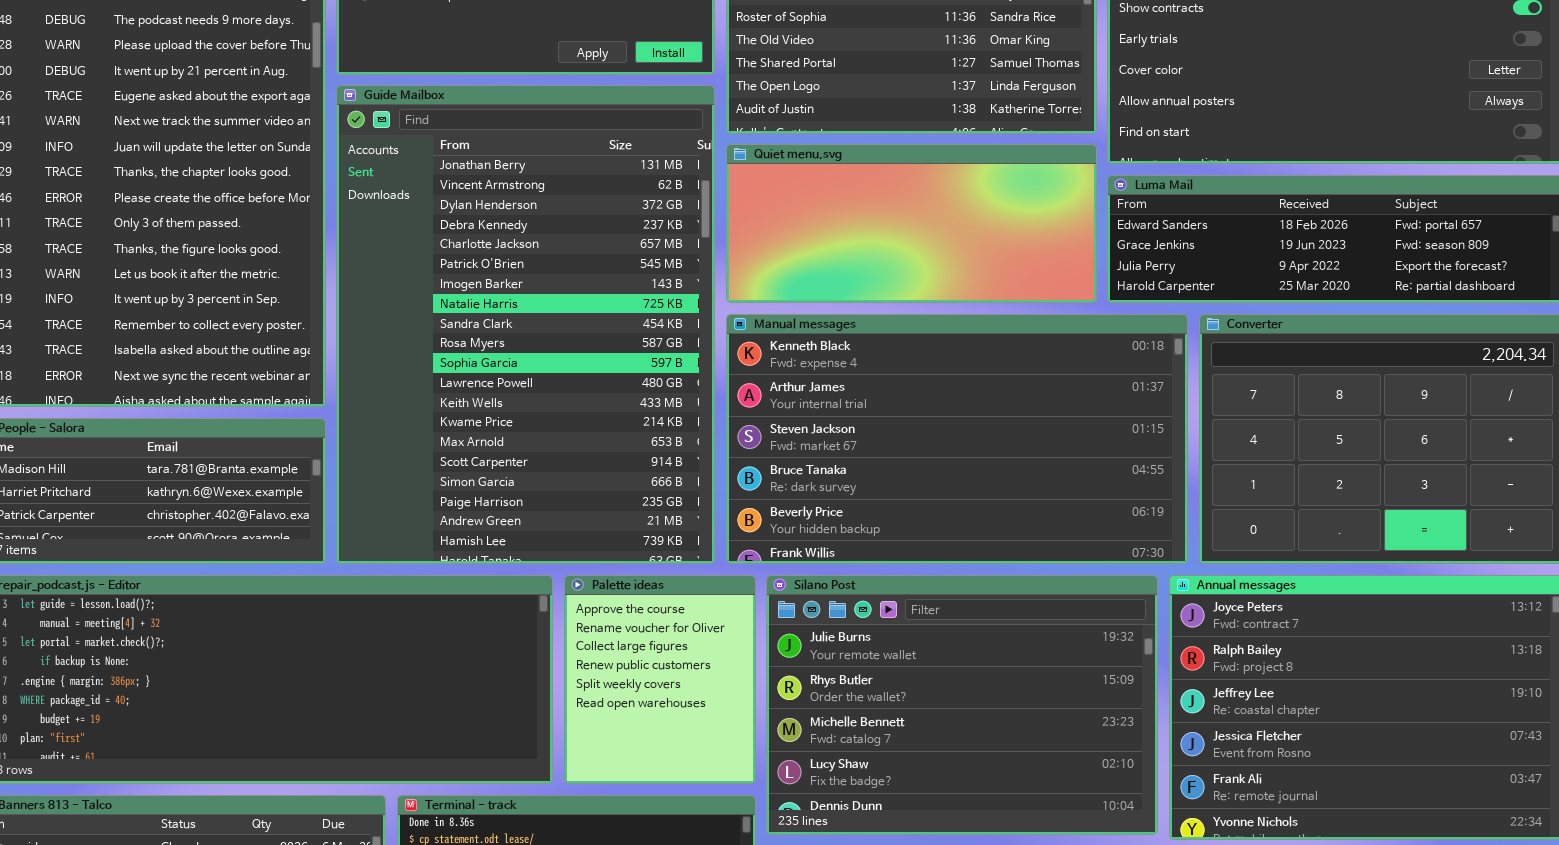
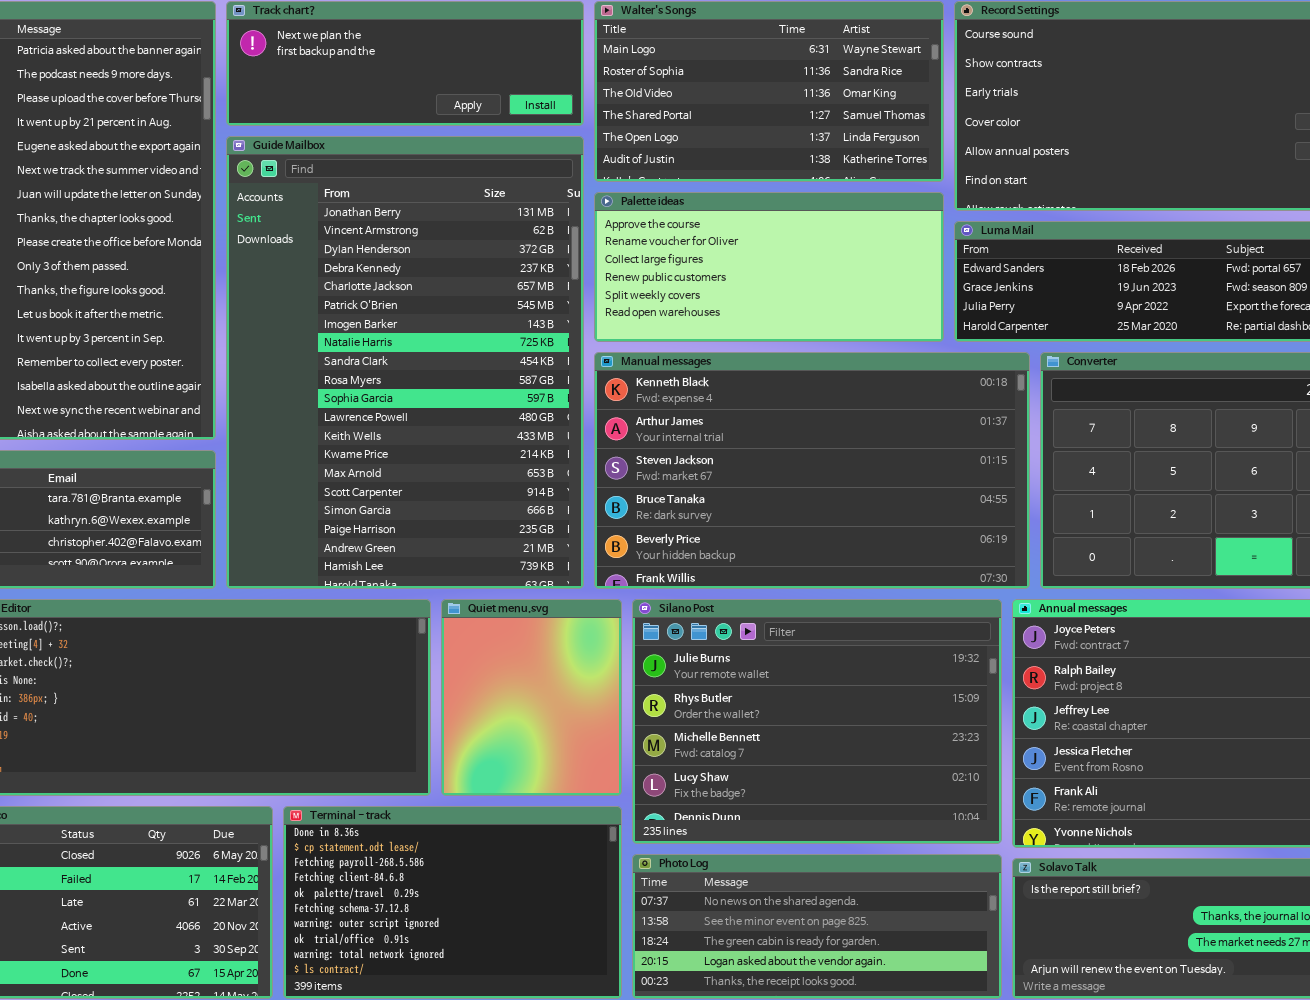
Quiet menu.svg: [726,144,1097,303] -> [441,599,622,796], moved, resized
Palette ideas: [564,575,756,784] -> [594,192,944,342], moved, resized

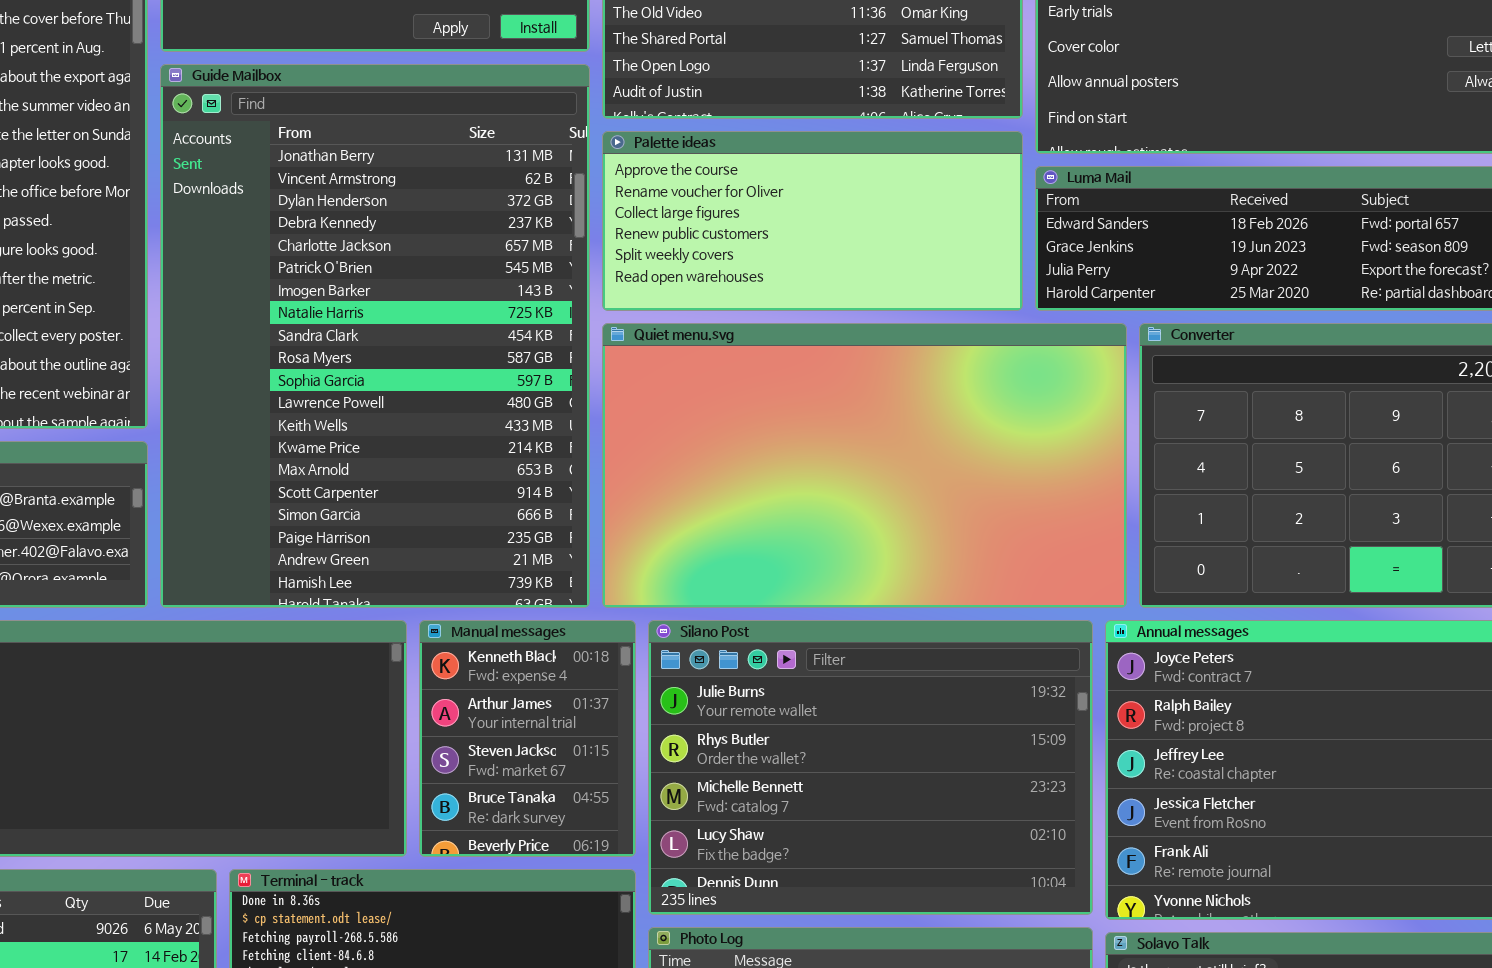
Manual messages: [594,352,1030,589] -> [419,620,636,857], moved, resized
Quiet menu.svg: [441,599,622,796] -> [602,323,1127,608], moved, resized

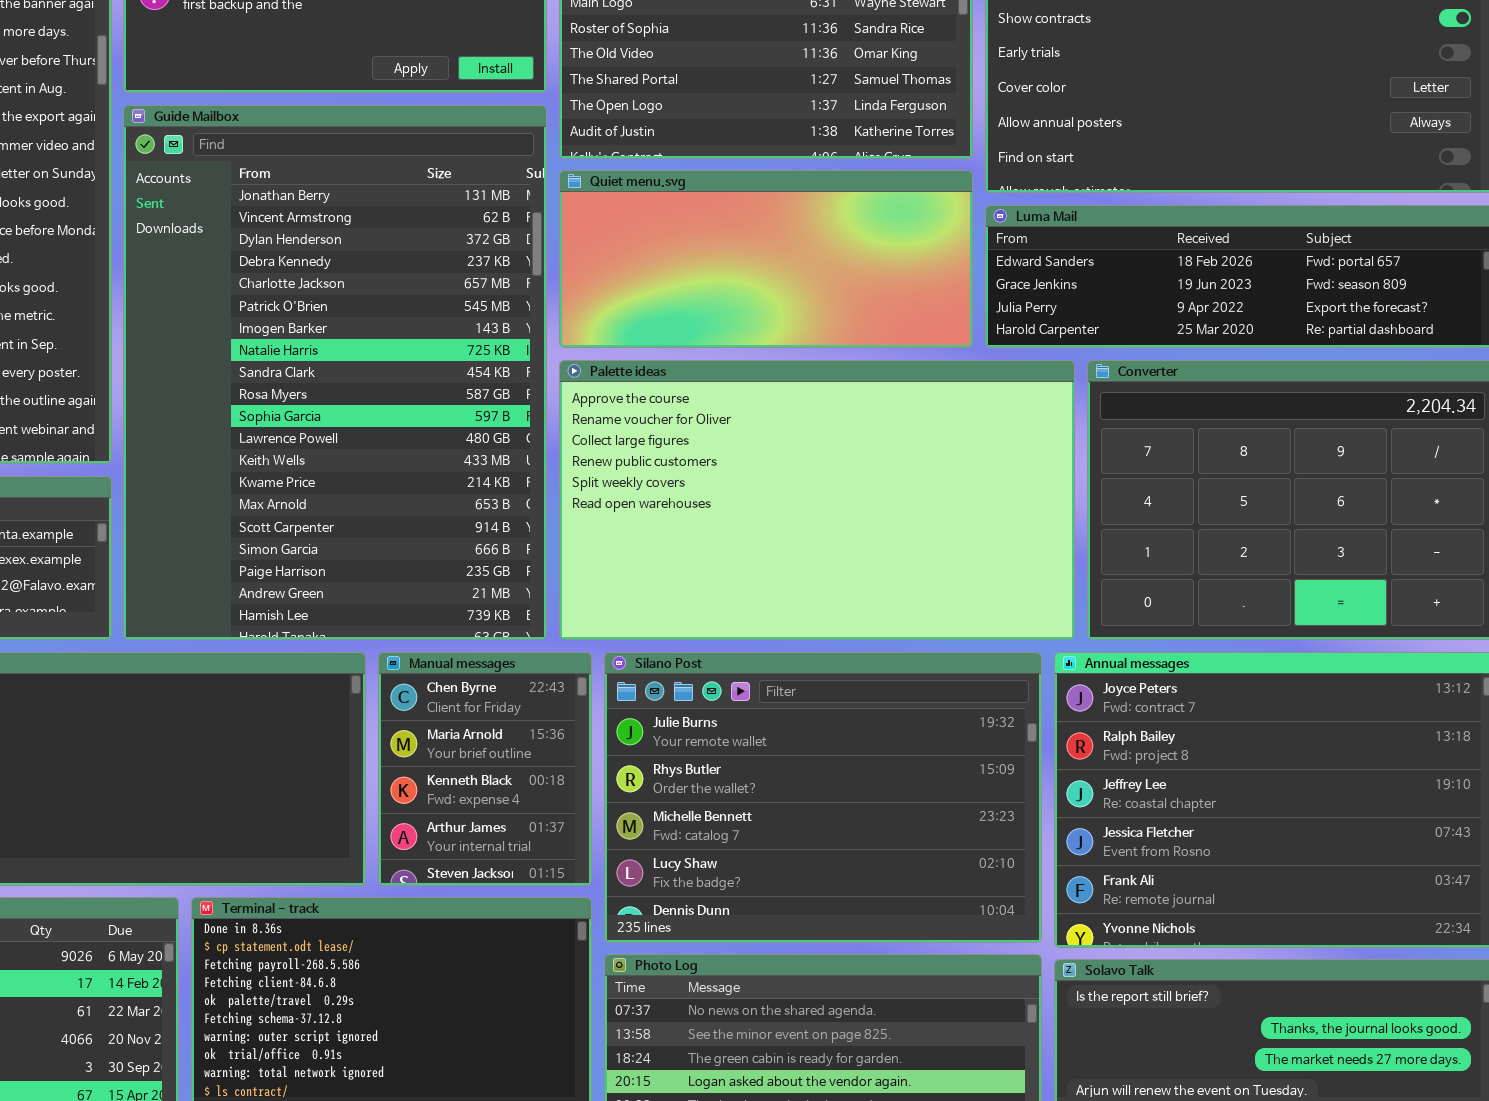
Palette ideas: [602,131,1023,311] -> [559,360,1075,640], moved, resized
Quiet menu.svg: [602,323,1127,608] -> [559,170,973,348], moved, resized
Manual messages: [419,620,636,857] -> [378,652,592,886], scrolled up 2 rows

